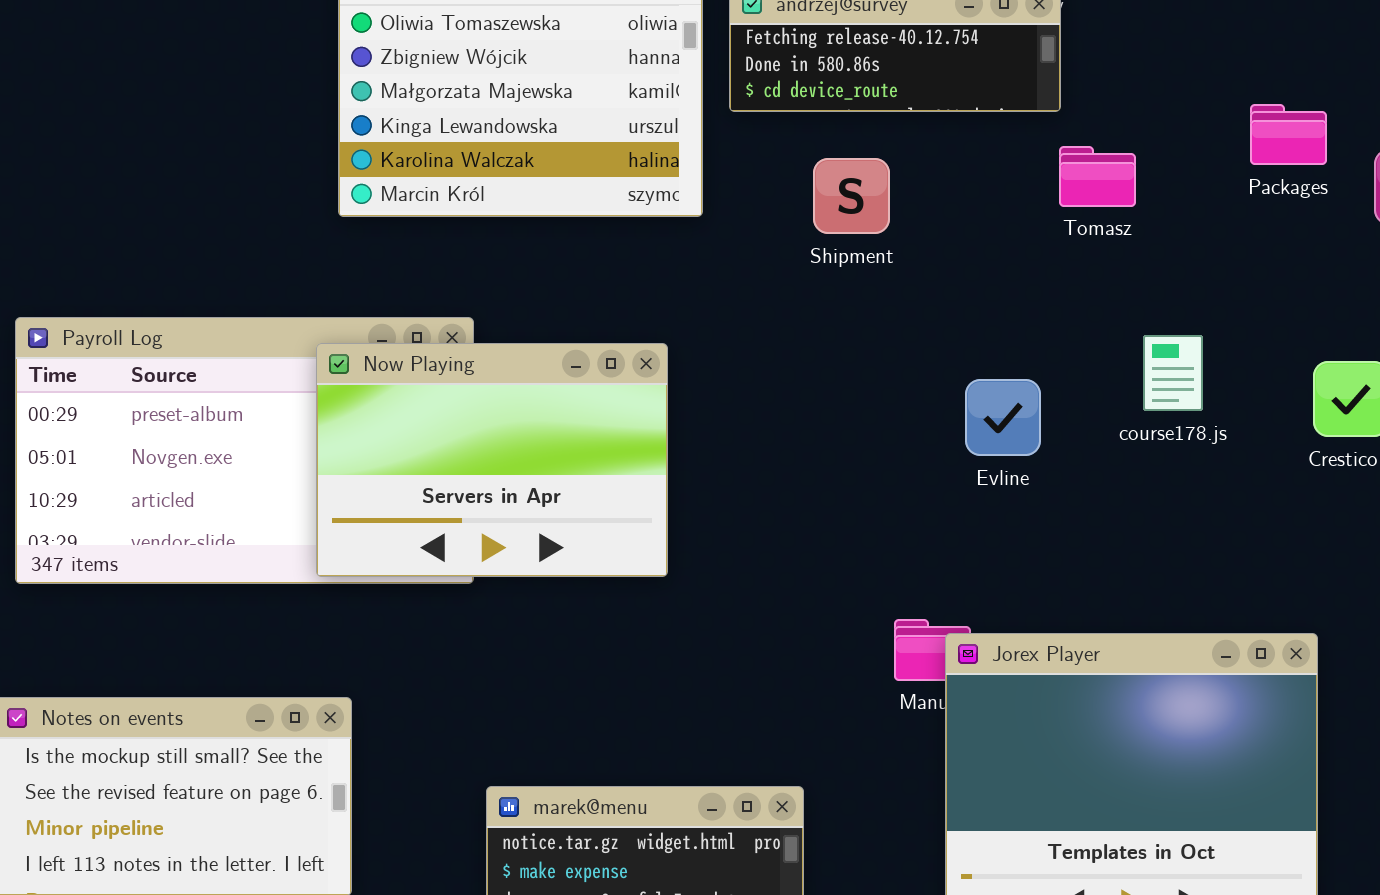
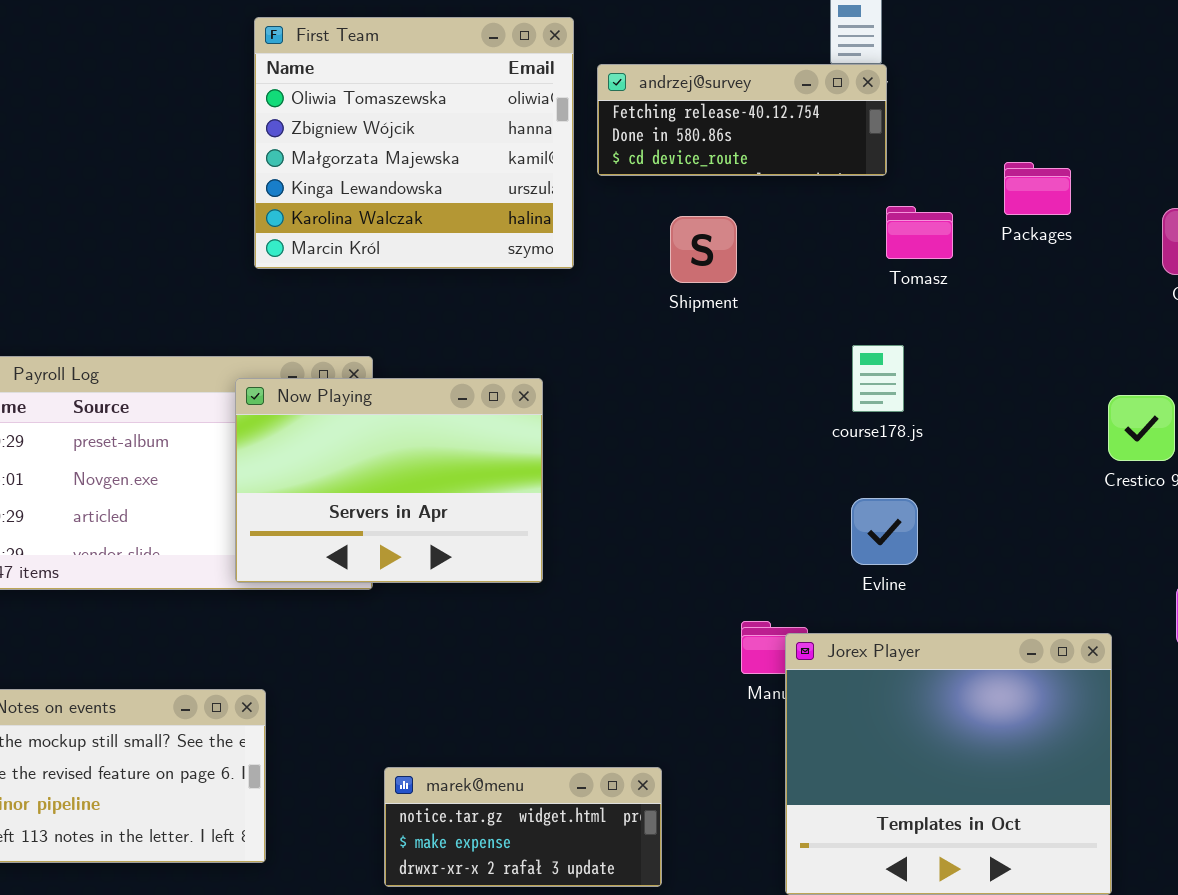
Packages: [1250,104,1327,165] -> [1004,162,1071,215], moved
course178.js: [1143,335,1203,411] -> [852,345,904,412], moved
Evline: [965,379,1041,456] -> [851,498,918,565], moved

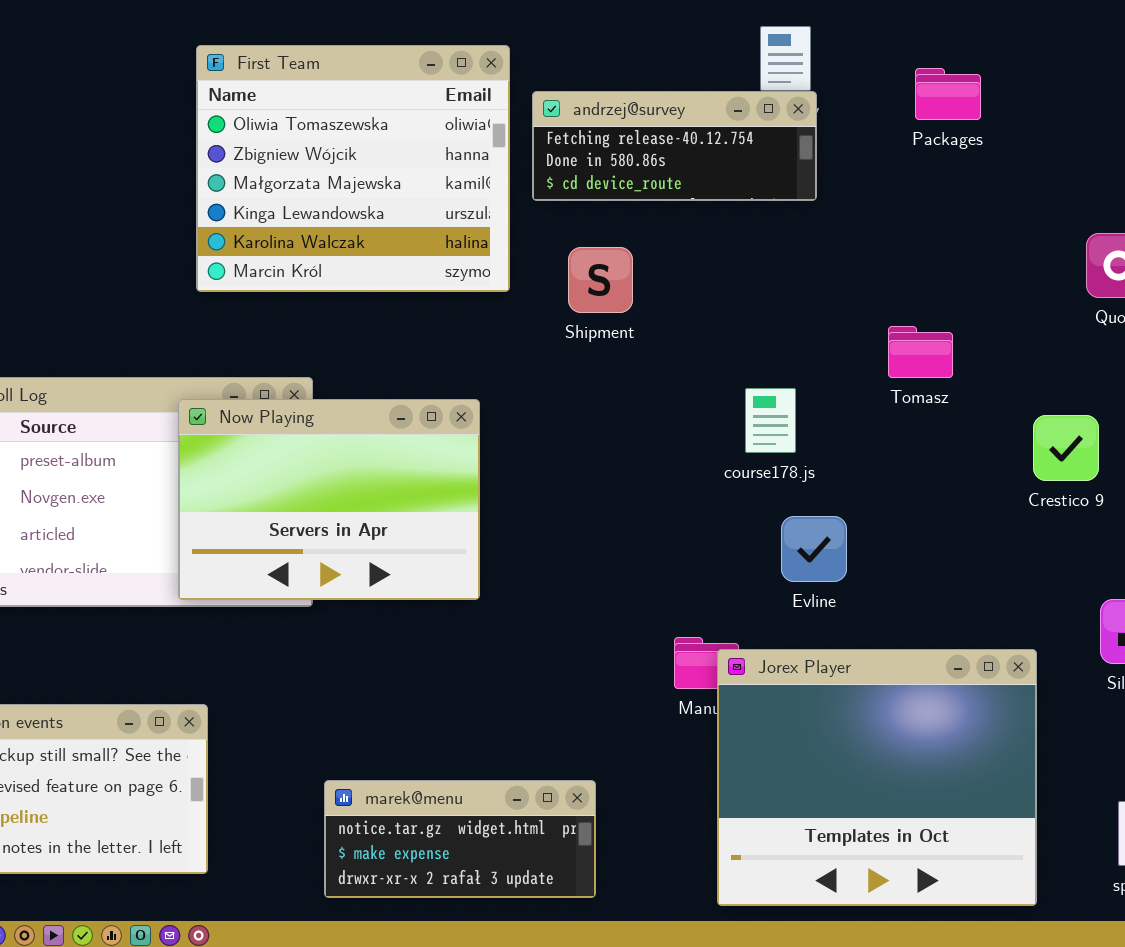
Packages: [1004,162,1071,215] -> [915,68,981,120], moved
Tomasz: [886,206,953,259] -> [888,326,953,378], moved
Shipment: [670,216,737,283] -> [568,247,633,313], moved
course178.js: [852,345,904,412] -> [745,388,796,453], moved

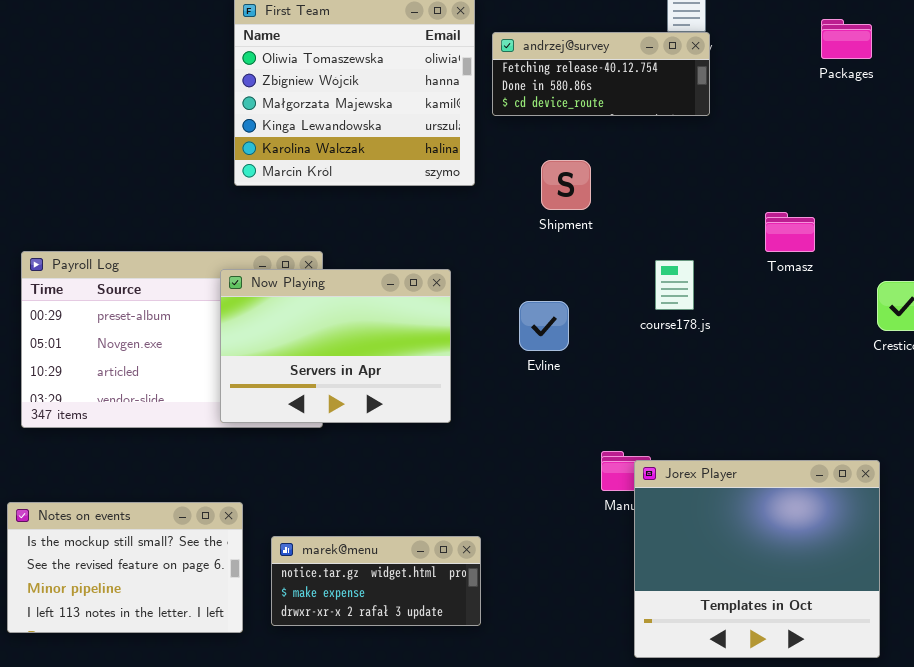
Packages: [915,68,981,120] -> [821,19,872,59], moved
Shipment: [568,247,633,313] -> [541,160,591,210], moved
Evline: [781,516,847,582] -> [519,301,569,351], moved
marek@menu: [324,780,596,898] -> [271,536,481,626], moved

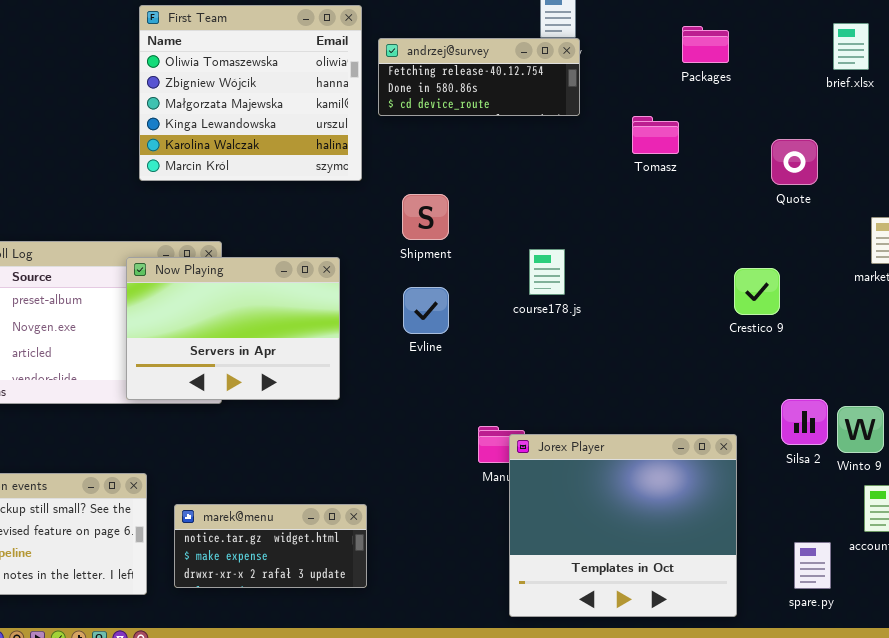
Shipment: [541,160,591,210] -> [402,194,449,240], moved
Tomasz: [765,212,815,252] -> [632,116,679,154], moved

